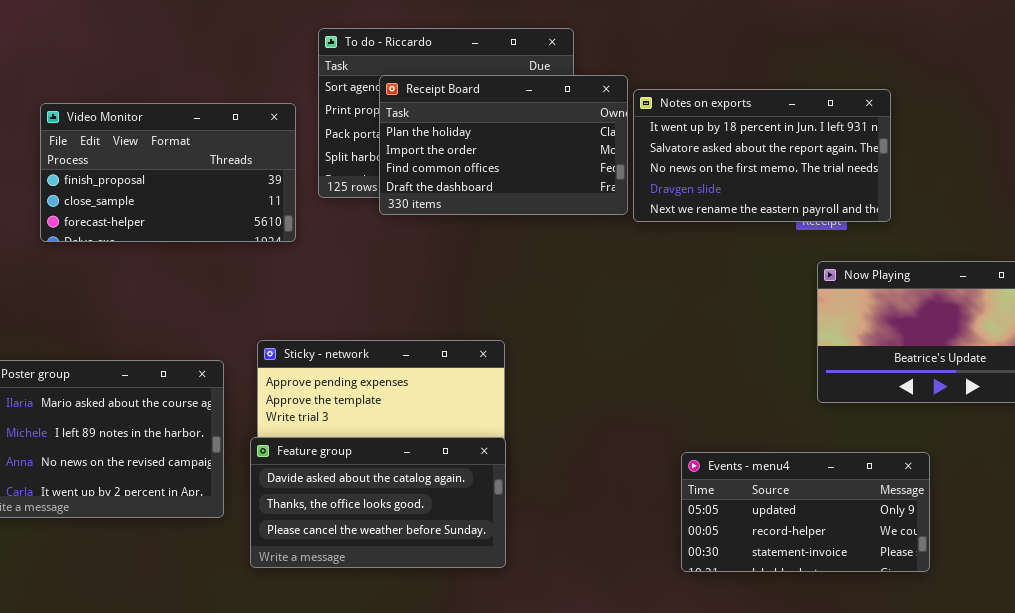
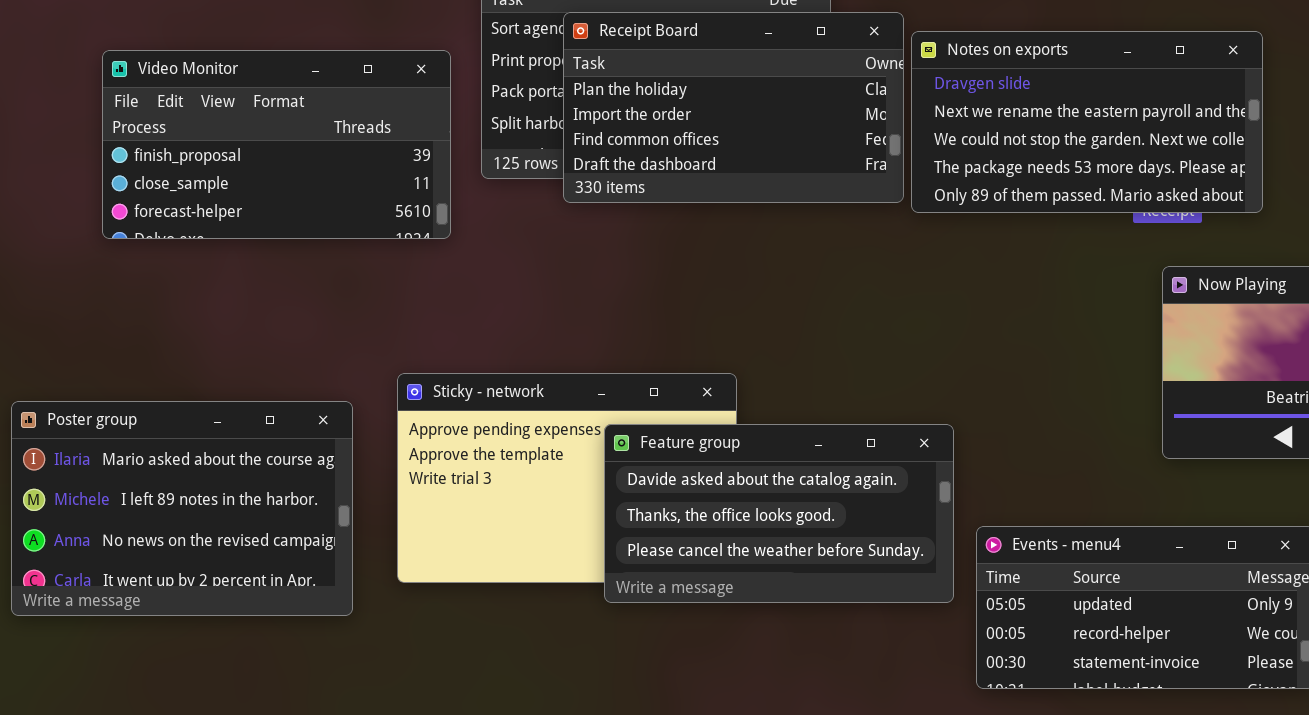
Notes on exports: [633,89,891,222] -> [911,31,1263,213], scrolled down 3 rows
Feature group: [250,437,506,568] -> [604,424,954,603], moved

